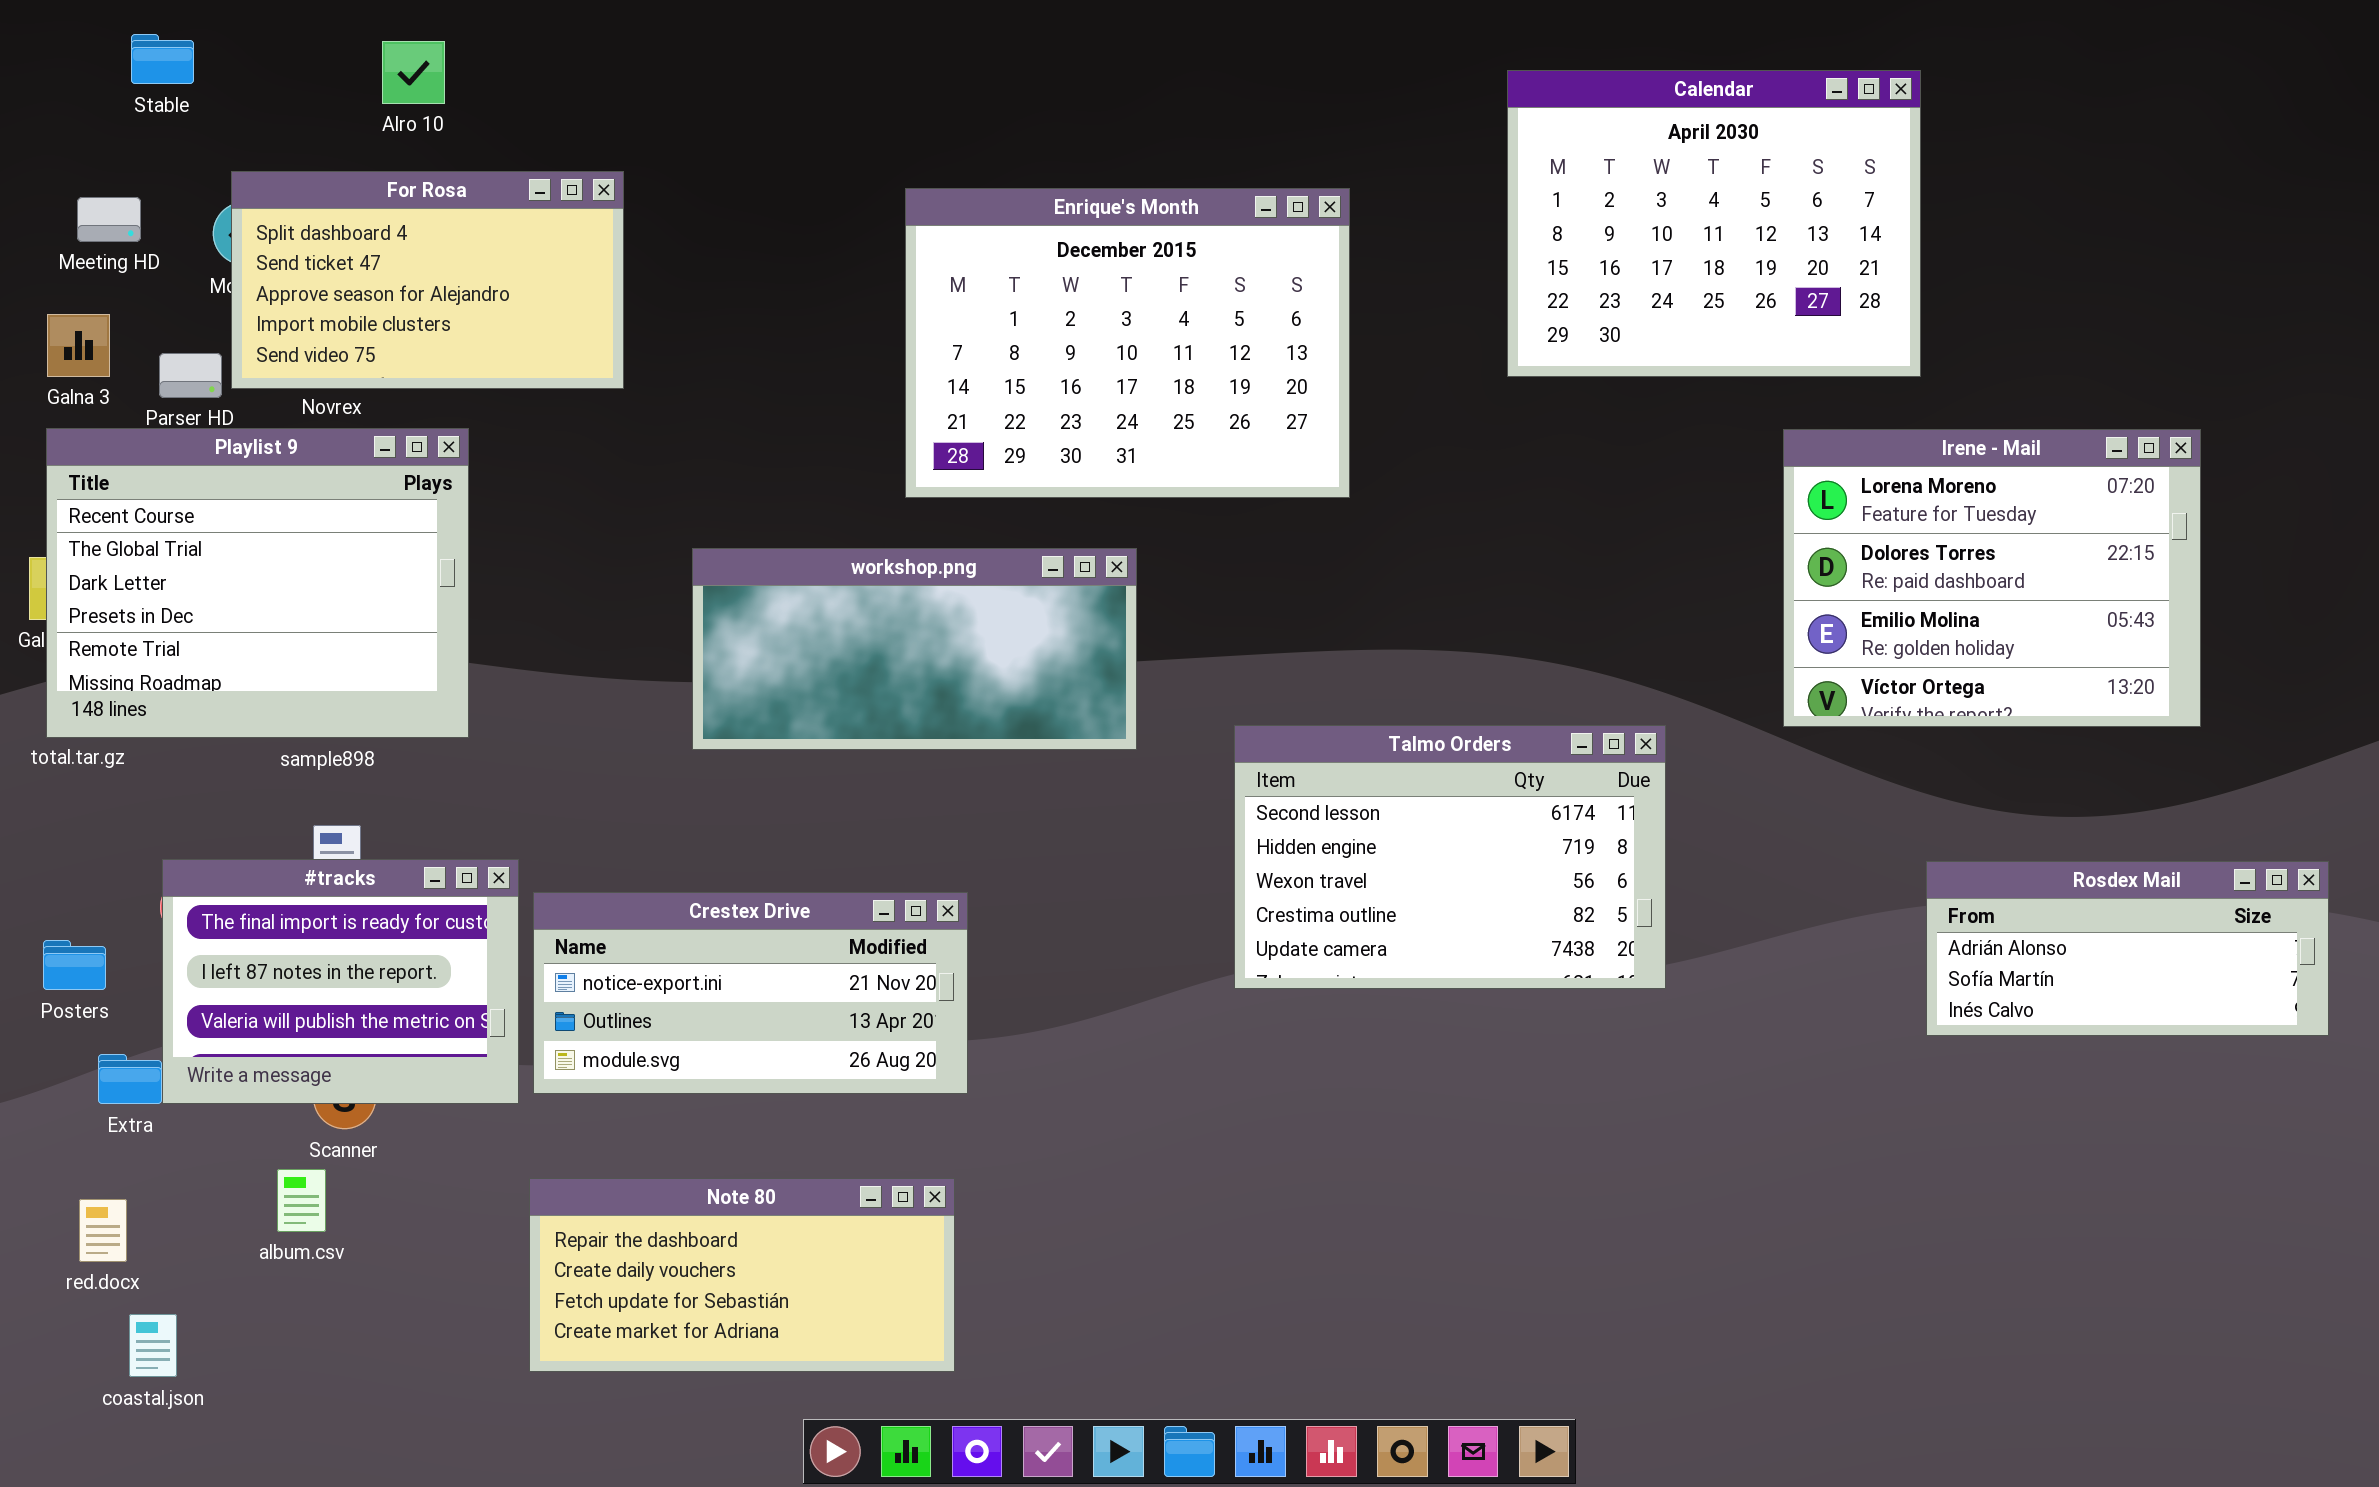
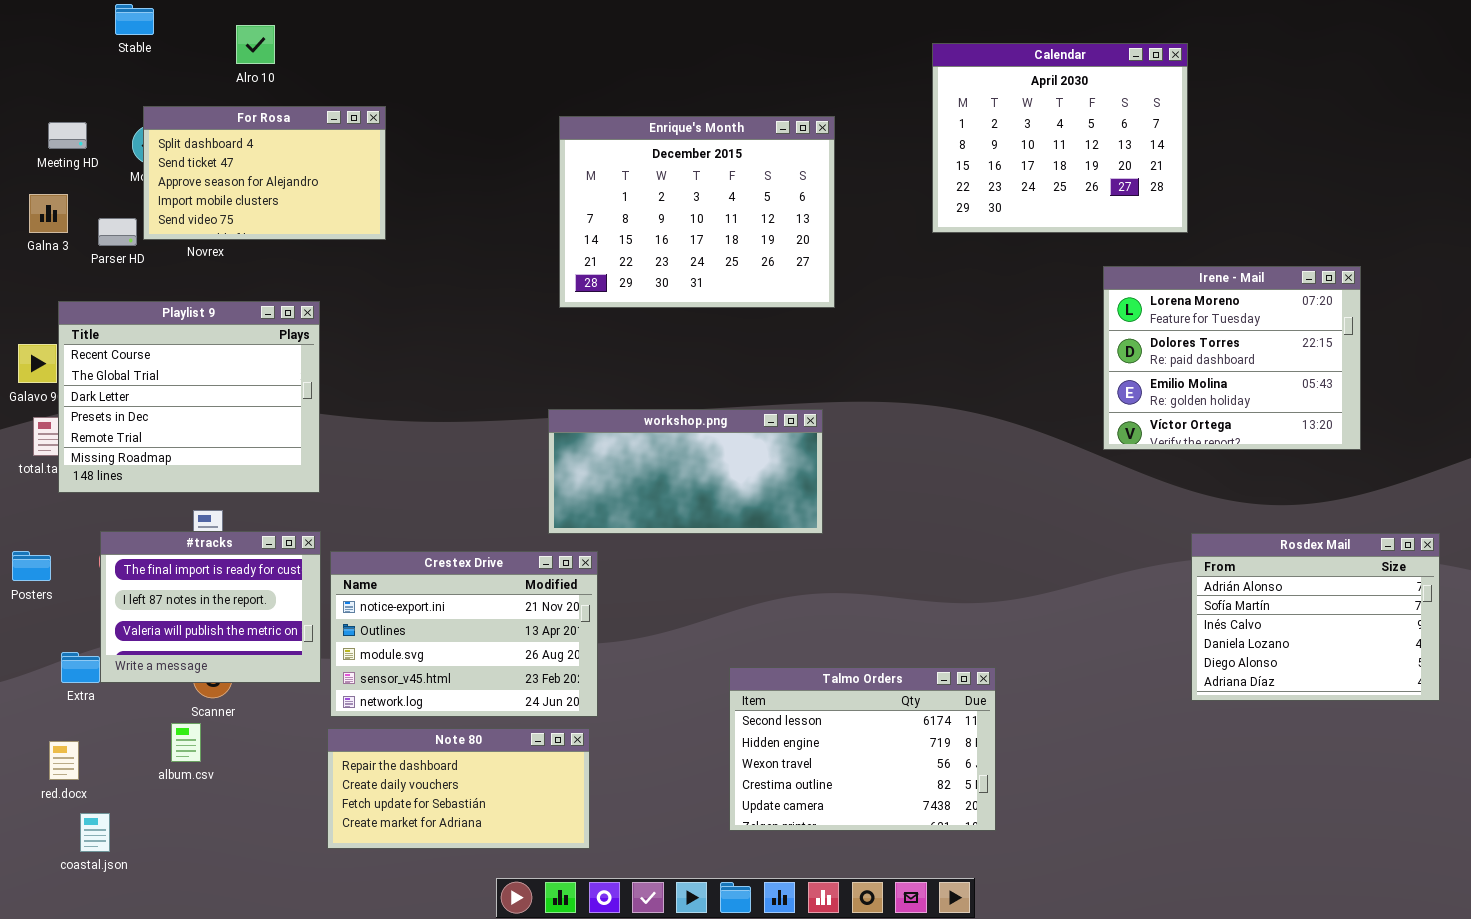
Stable: [131,34,194,84] -> [115,4,154,35], moved
Playlist 9: [46,428,469,738] -> [58,301,320,493], moved
workshop.png: [692,548,1137,750] -> [548,409,823,534], moved
Talmo Orders: [1234,725,1666,989] -> [729,667,996,831], moved
Rosdex Mail: [1926,861,2329,1036] -> [1191,533,1440,701], resized
Crestex Drive: [533,892,968,1094] -> [330,551,598,717], resized
Posters: [43,940,106,990] -> [12,551,51,581], moved

